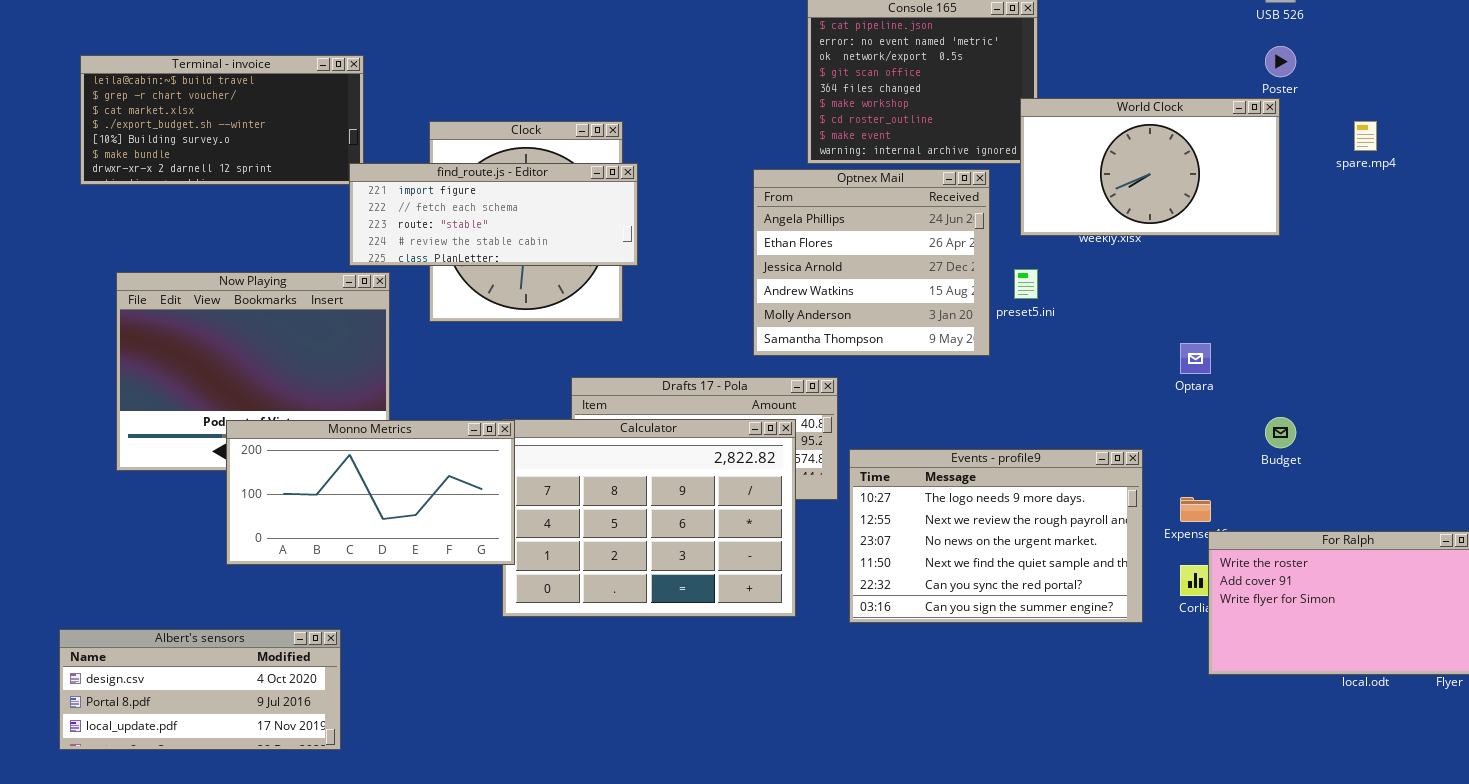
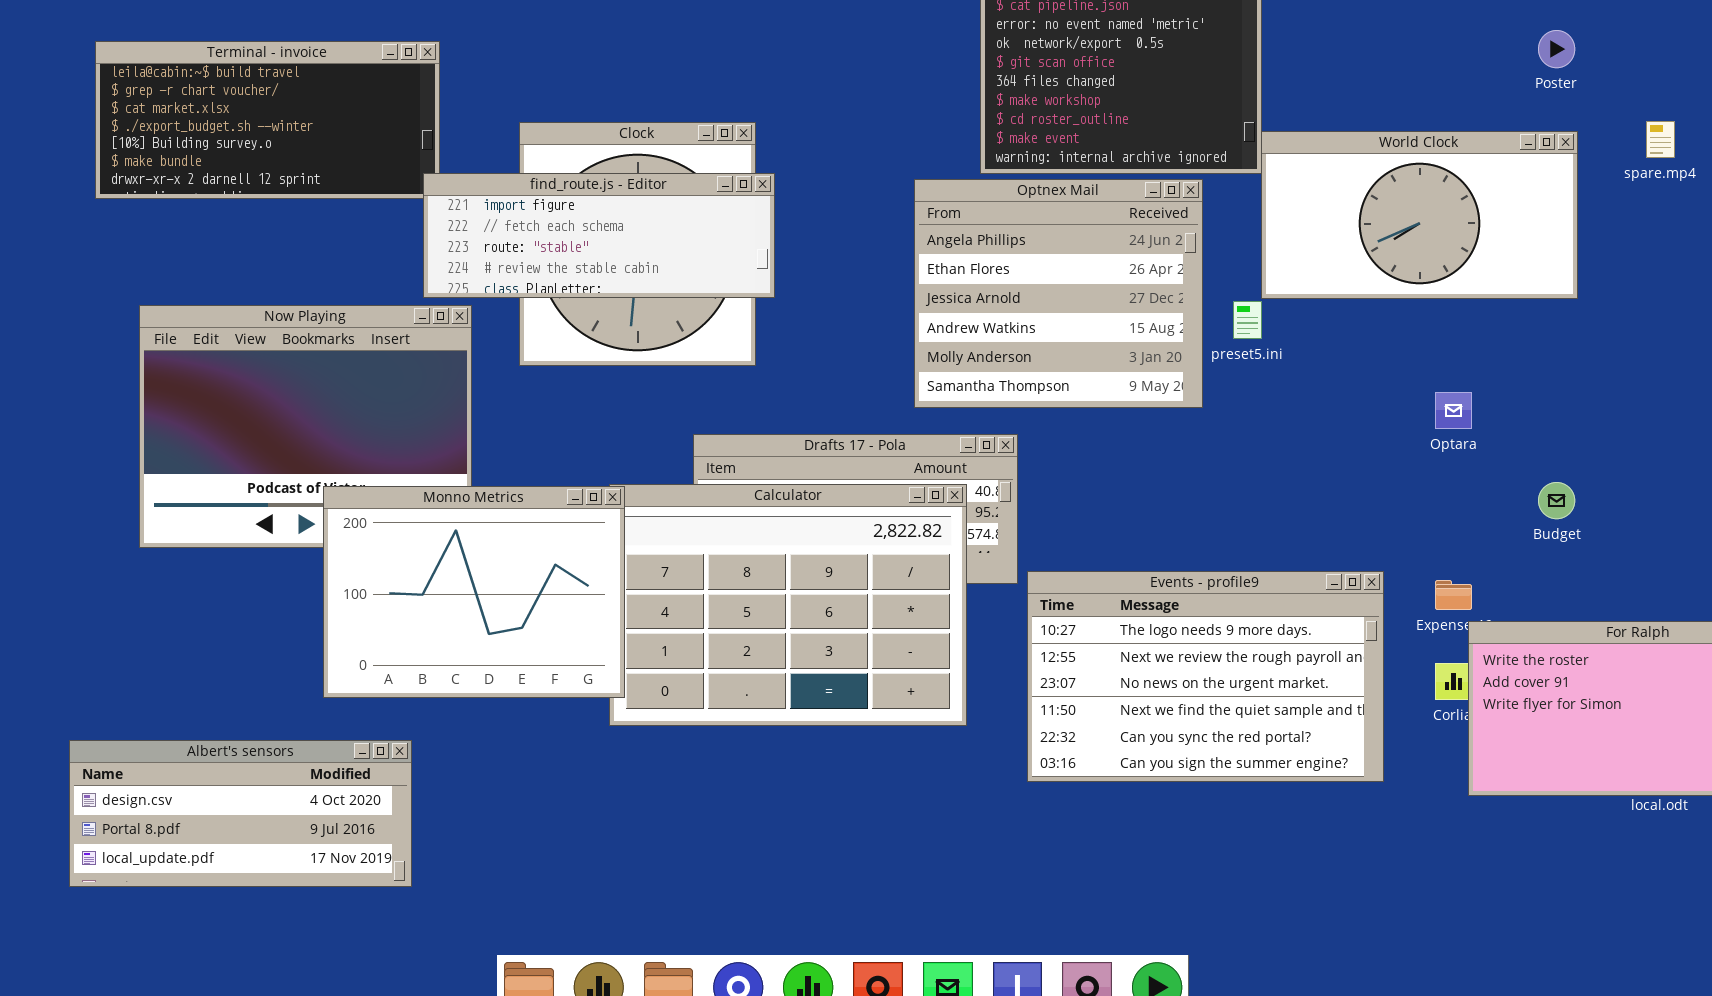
World Clock: [1020,98,1280,236] -> [1261,131,1578,299], moved
Monno Metrics: [226,420,515,565] -> [323,486,625,698], resized
Events - profile9: [849,449,1143,623] -> [1027,571,1384,782], moved

